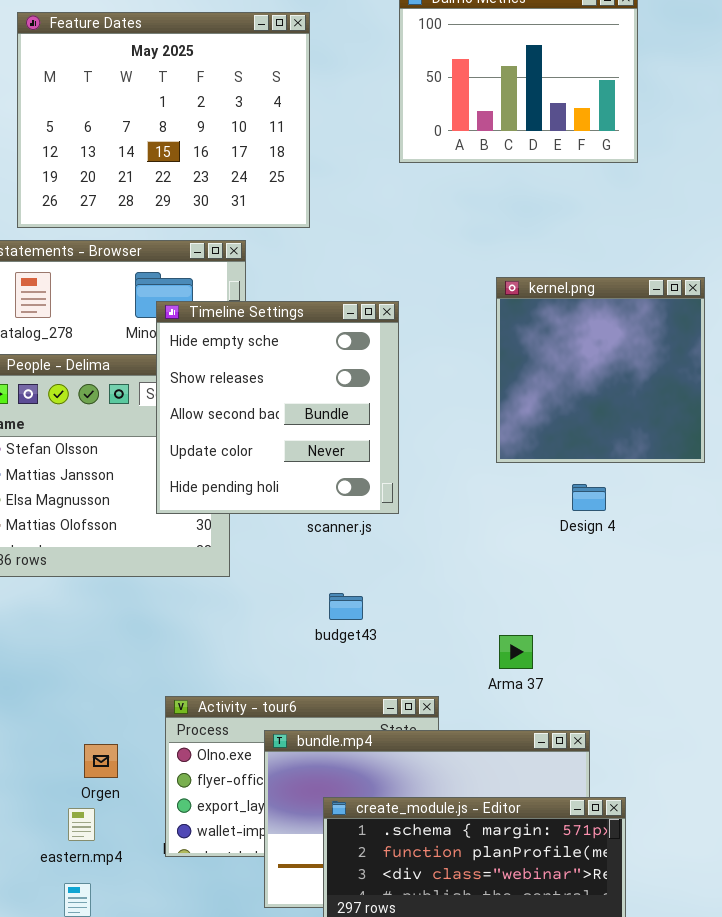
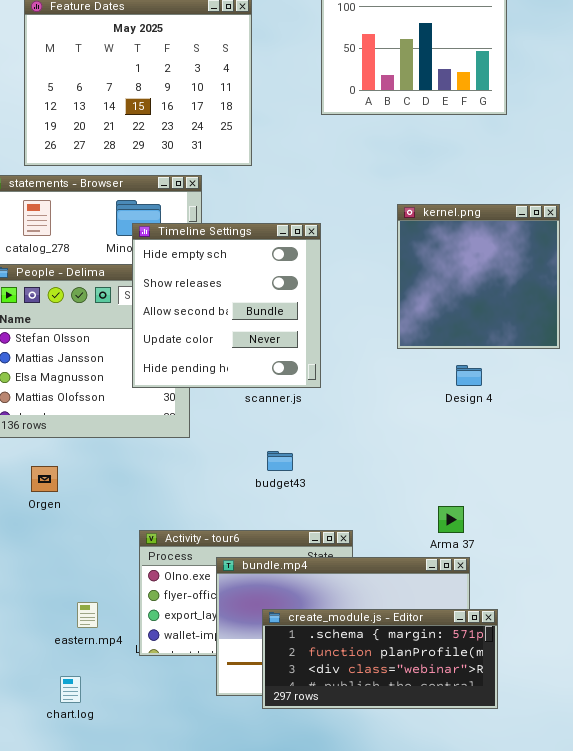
Arma 37: [499,635,533,669] -> [438,506,464,533], moved
Orgen: [84,744,118,778] -> [31,466,58,492], moved
eastern.mp4: [68,808,95,841] -> [77,602,98,628], moved

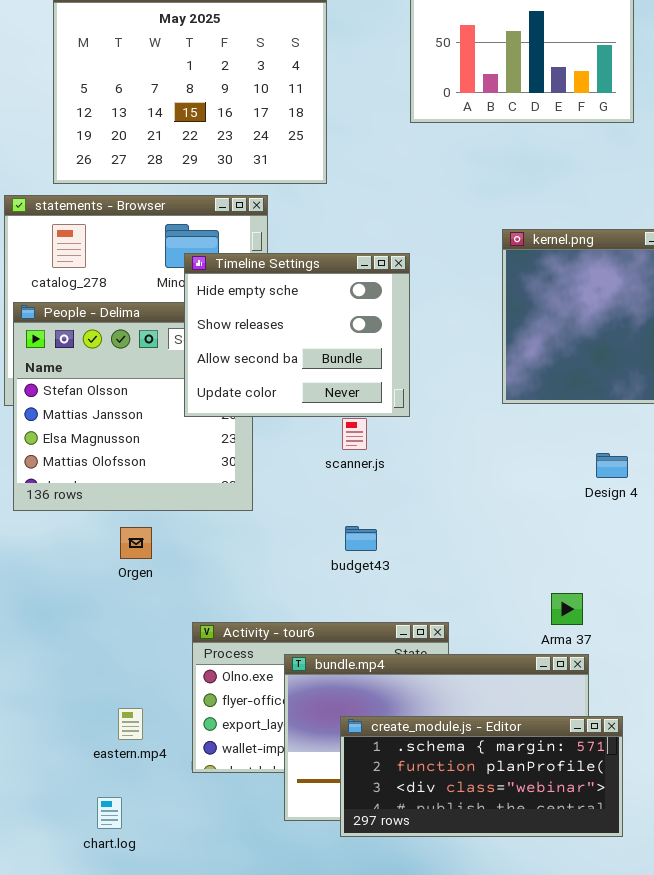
Timeline Settings: [132,223,321,388] -> [184,253,410,417], resized
Design 4: [456,365,482,386] -> [596,453,628,478], moved
Orgen: [31,466,58,492] -> [120,527,152,559], moved

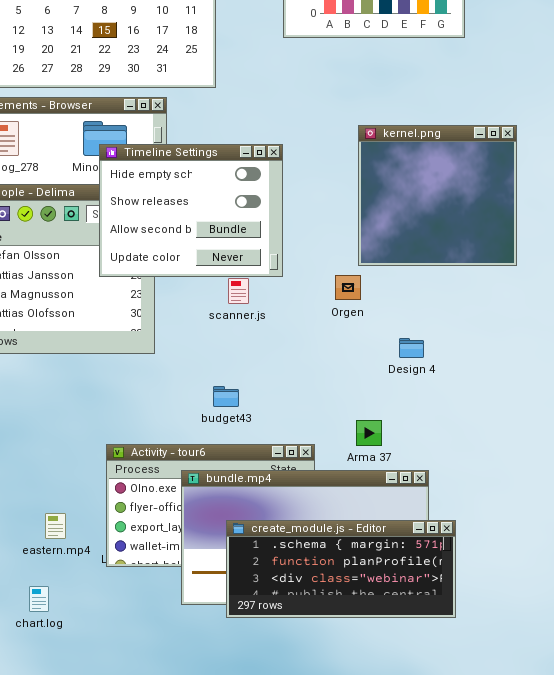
Design 4: [596,453,628,478] -> [399,338,424,358], moved
budget43: [345,526,377,551] -> [213,386,239,407], moved
Orgen: [120,527,152,559] -> [335,275,361,300], moved
Arma 37: [551,593,583,625] -> [356,420,382,446], moved

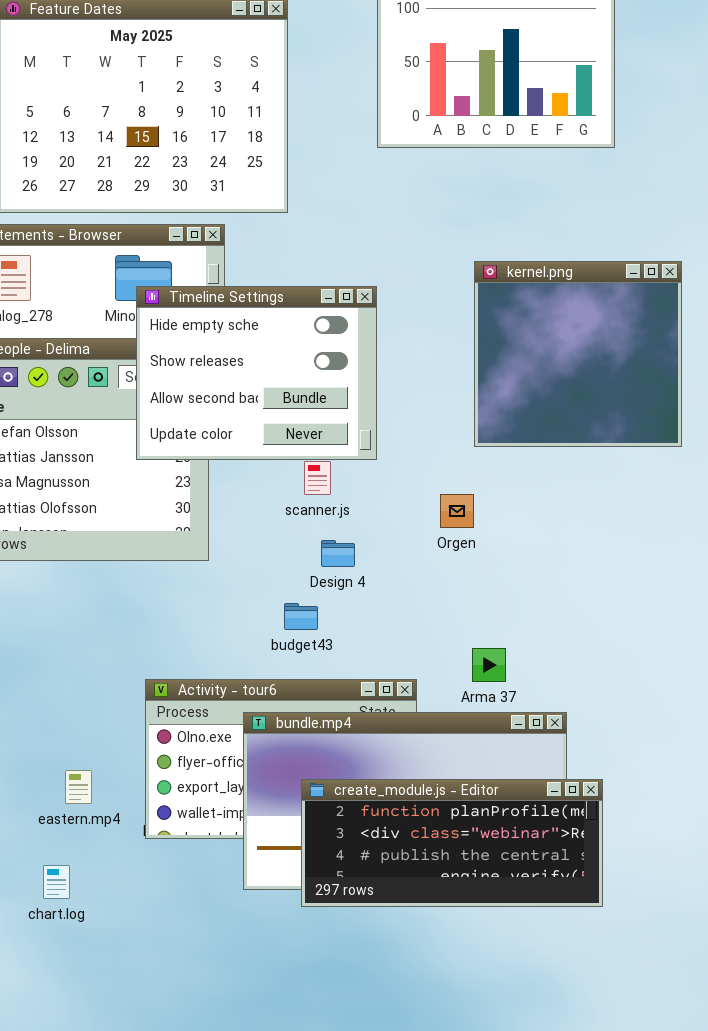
Orgen: [335,275,361,300] -> [440,494,474,528], moved
Design 4: [399,338,424,358] -> [321,540,355,567], moved
create_module.js - Editor: [226,520,456,618] -> [301,779,603,907], scrolled down 1 row

